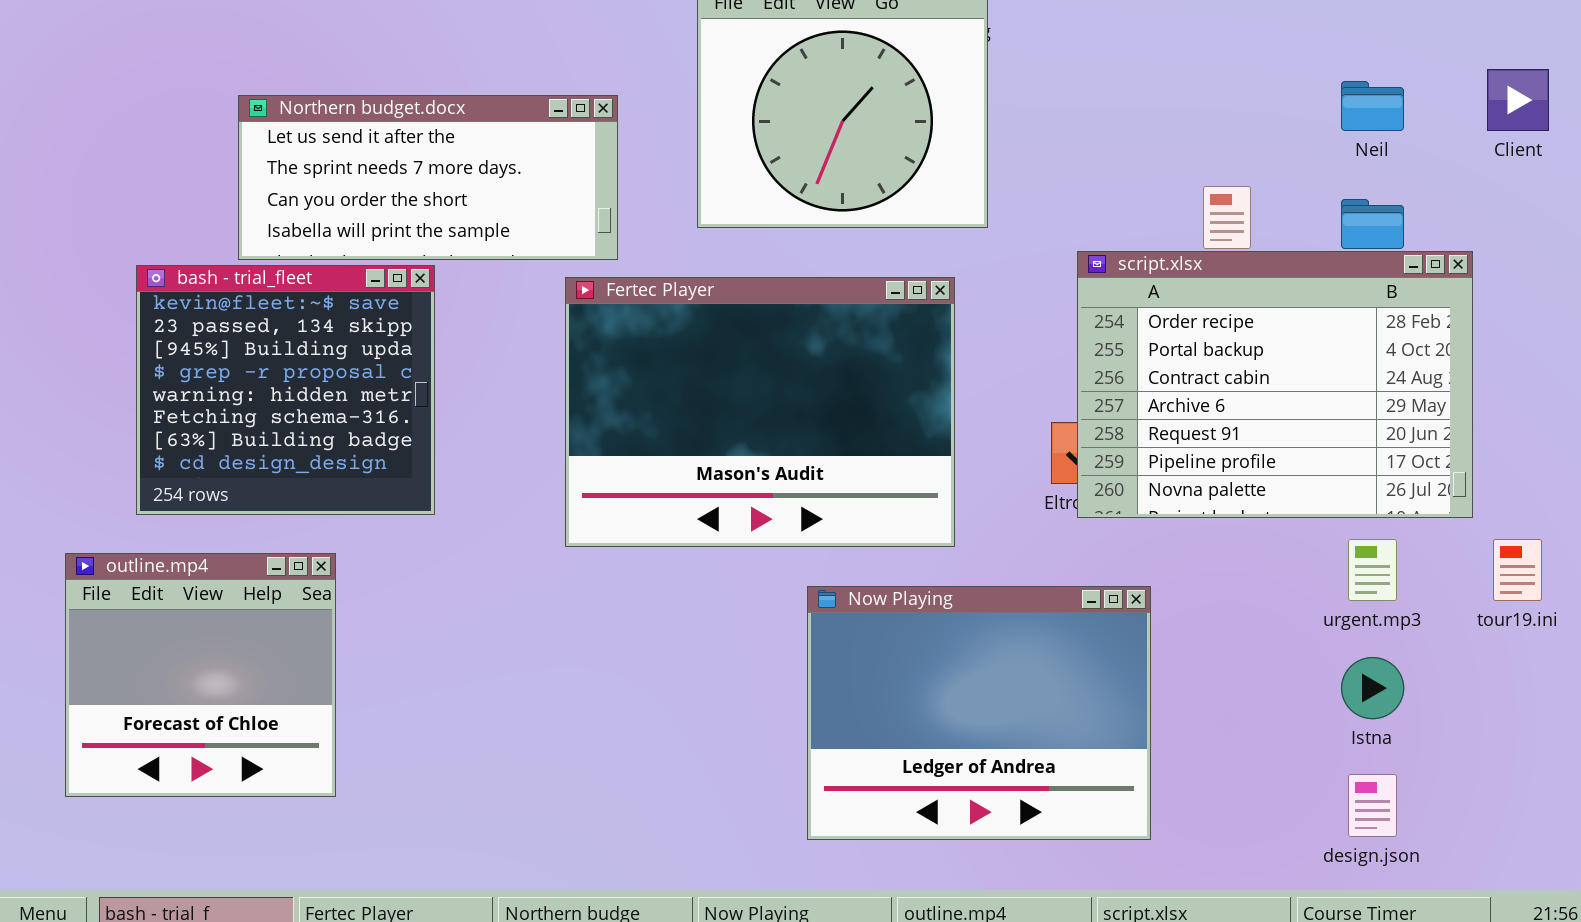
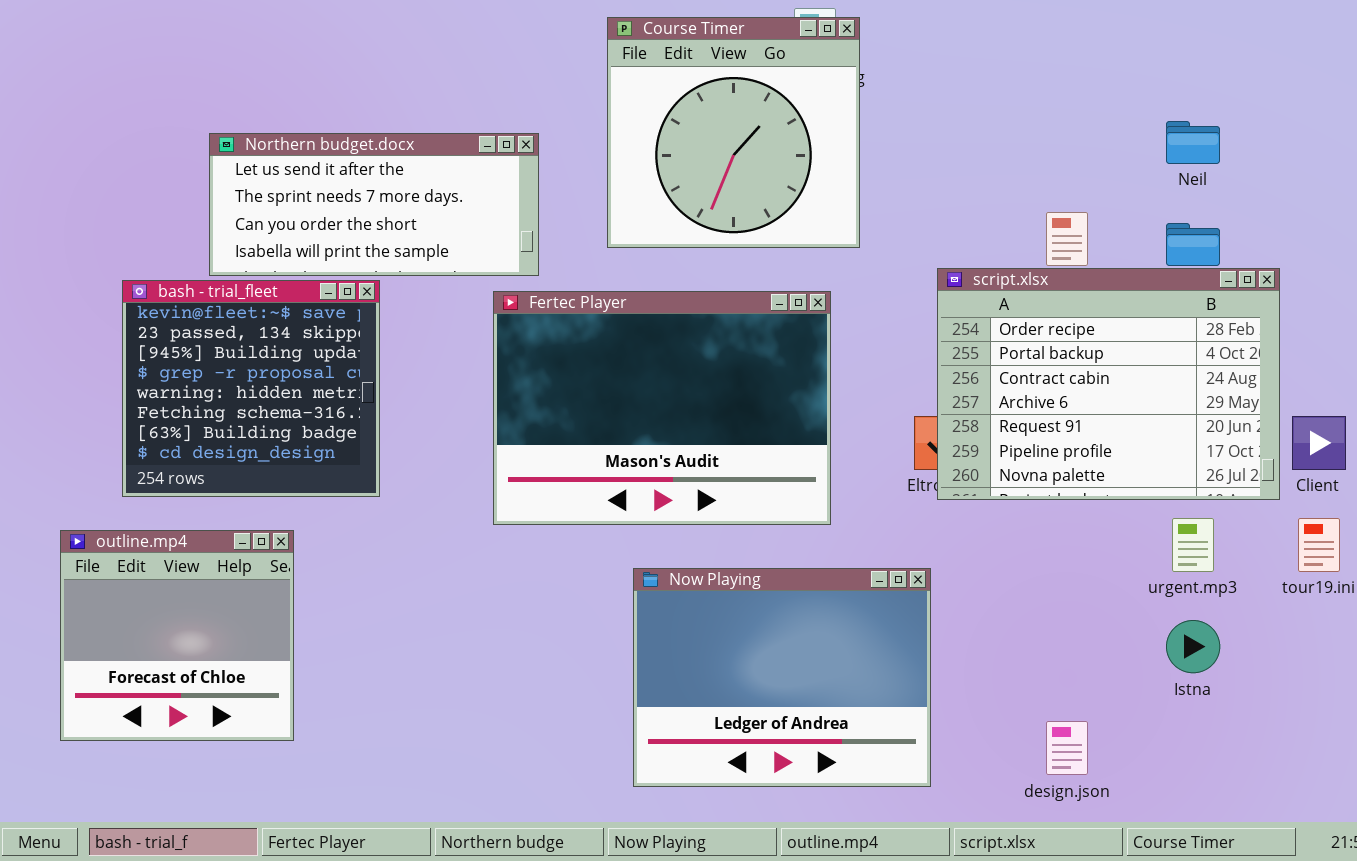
Client: [1487,69,1549,131] -> [1292,416,1346,470], moved
Now Playing: [807,586,1151,840] -> [633,568,931,787], moved
design.json: [1348,774,1397,837] -> [1046,721,1088,775], moved

